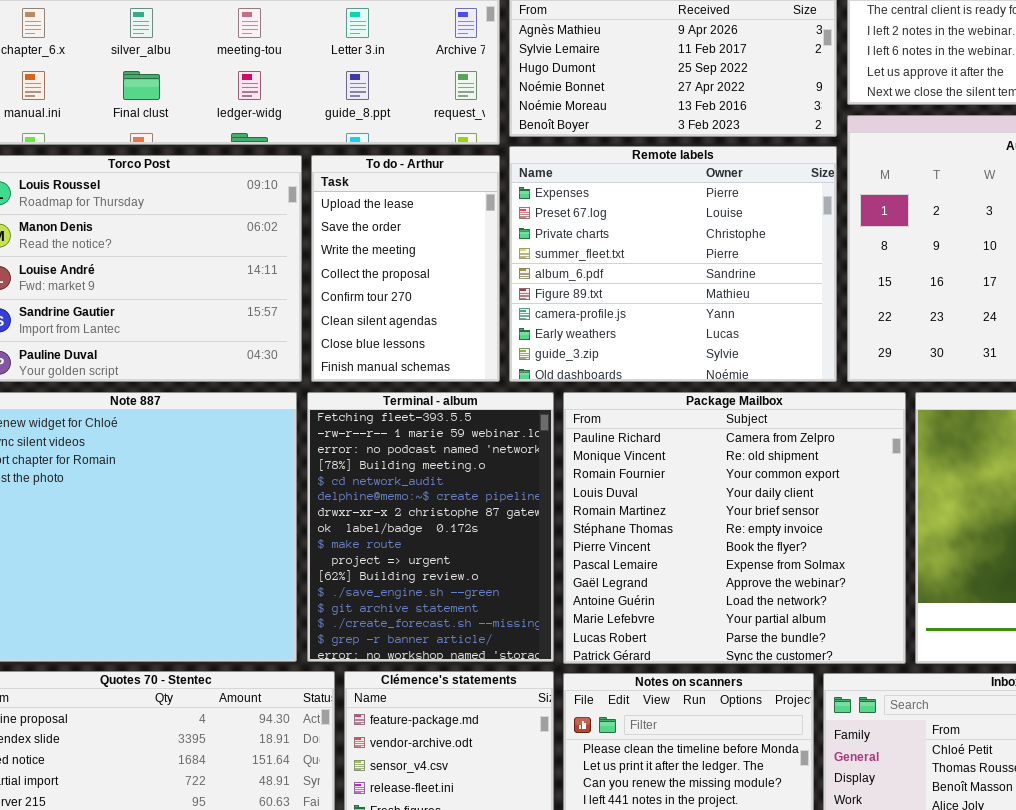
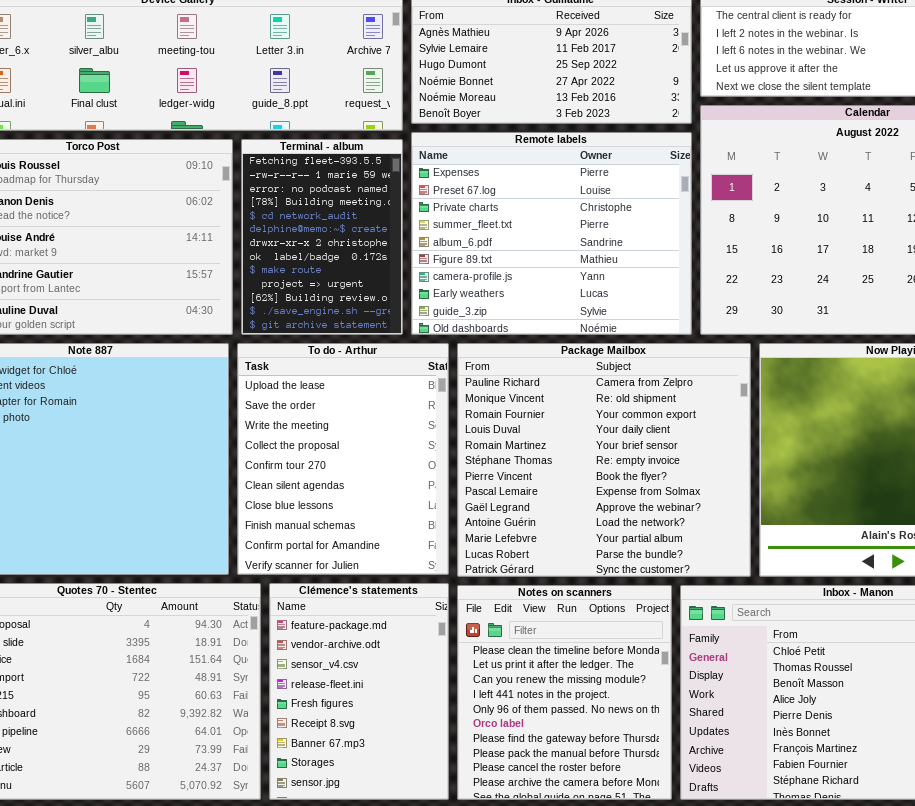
To do - Arthur: [311,155,500,382] -> [237,343,449,575], moved, resized
Terminal - album: [307,392,554,662] -> [241,139,403,335], moved, resized

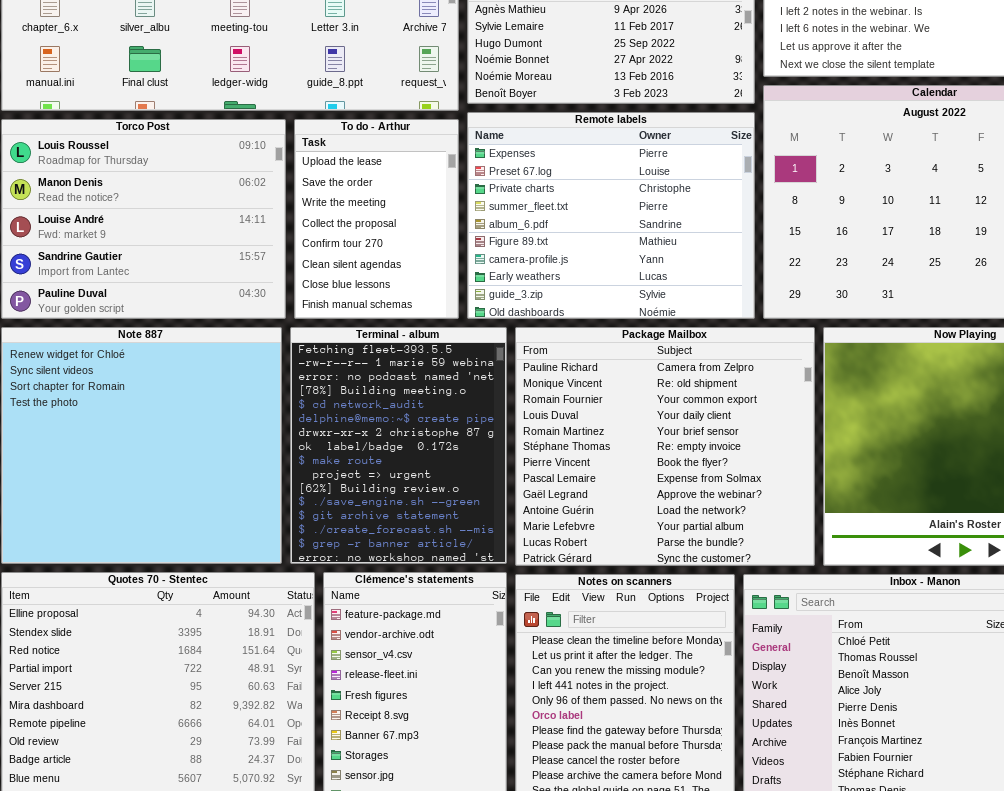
Terminal - album: [241,139,403,335] -> [290,327,507,564], moved, resized
To do - Arthur: [237,343,449,575] -> [294,119,459,319], moved, resized

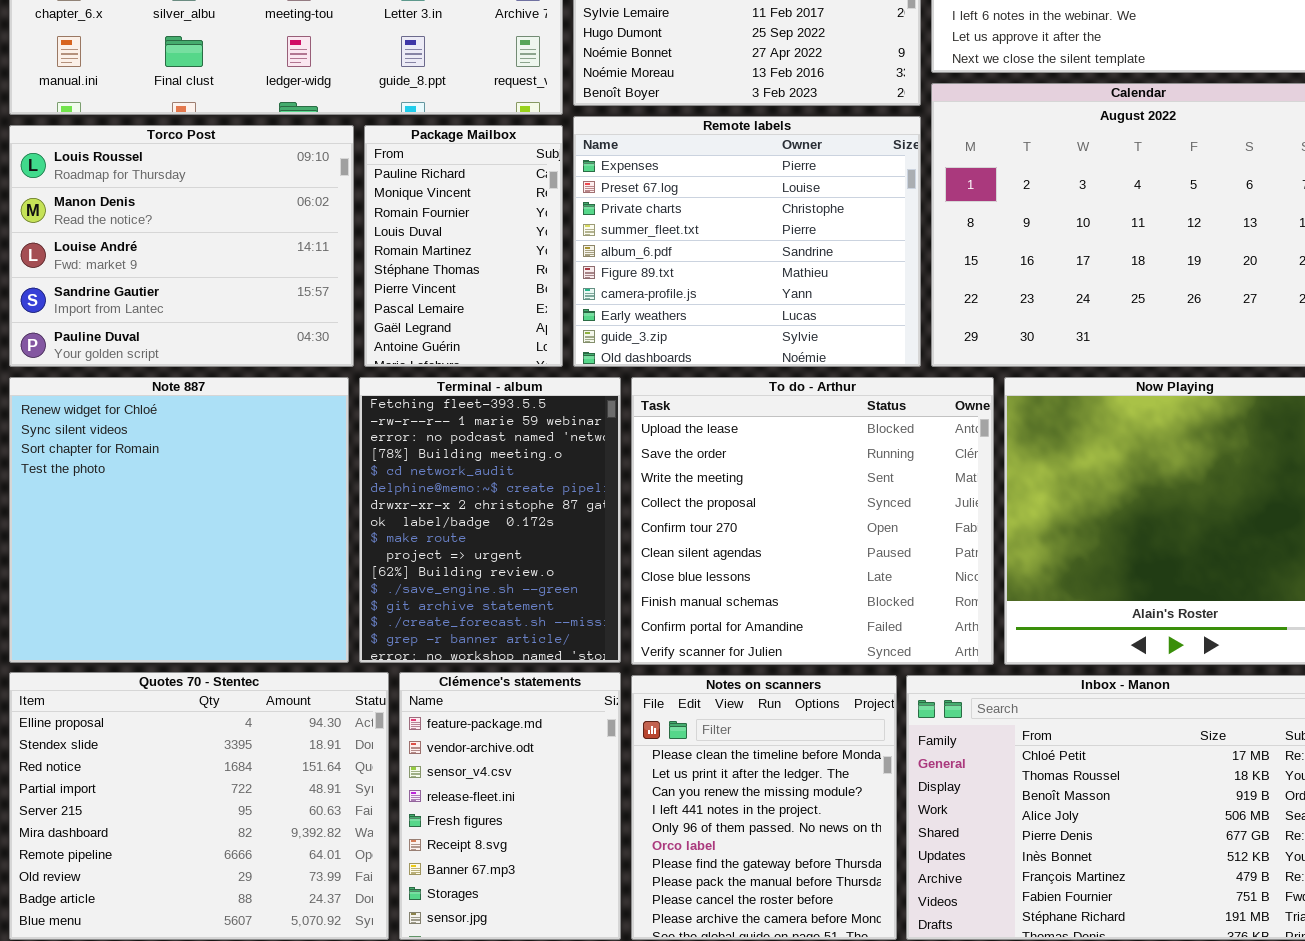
To do - Arthur: [294,119,459,319] -> [631,377,994,665], moved, resized
Package Mailbox: [515,327,815,566] -> [364,125,563,367], moved, resized

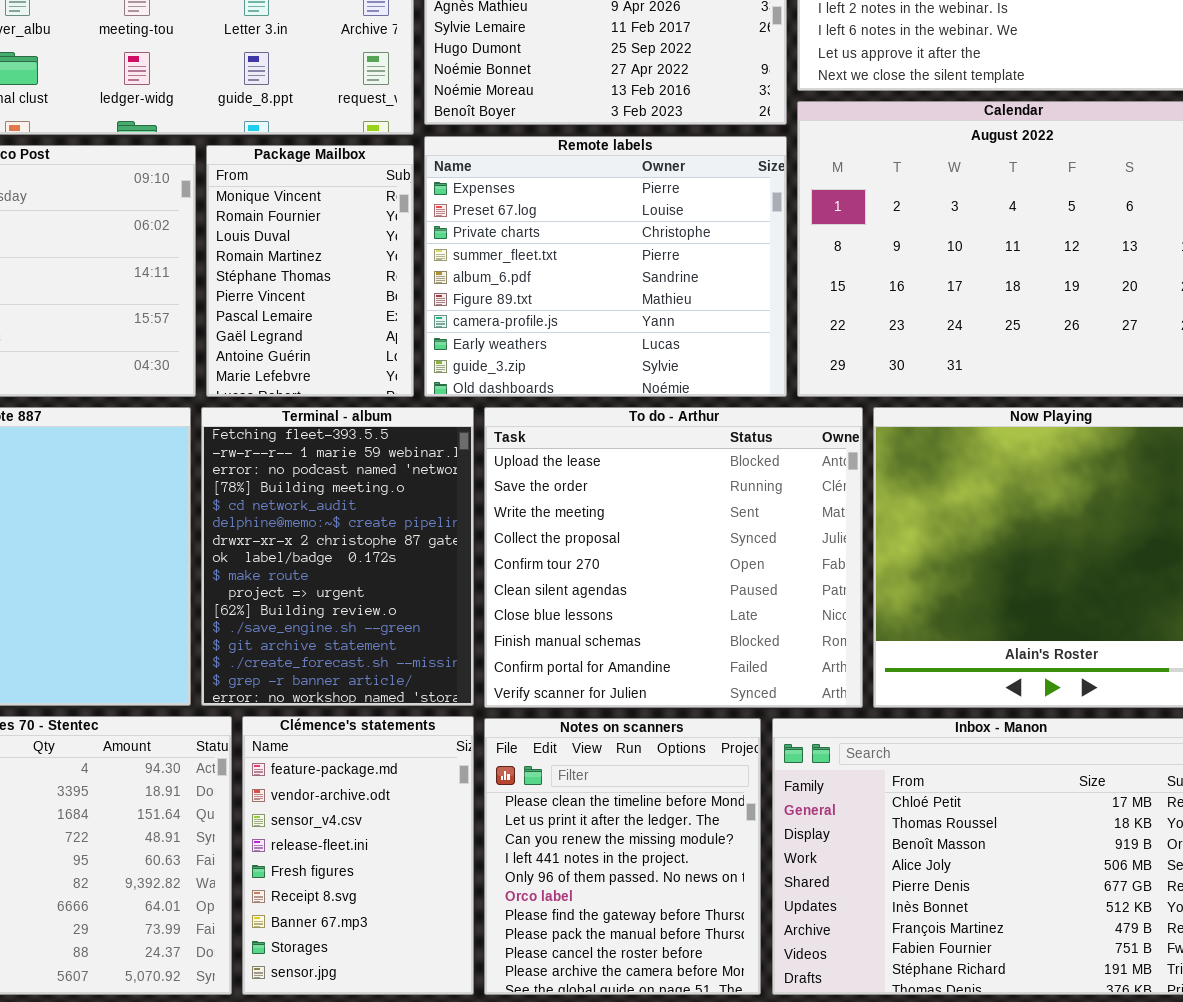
Package Mailbox: [364,125,563,367] -> [206,145,414,397], scrolled down 1 row

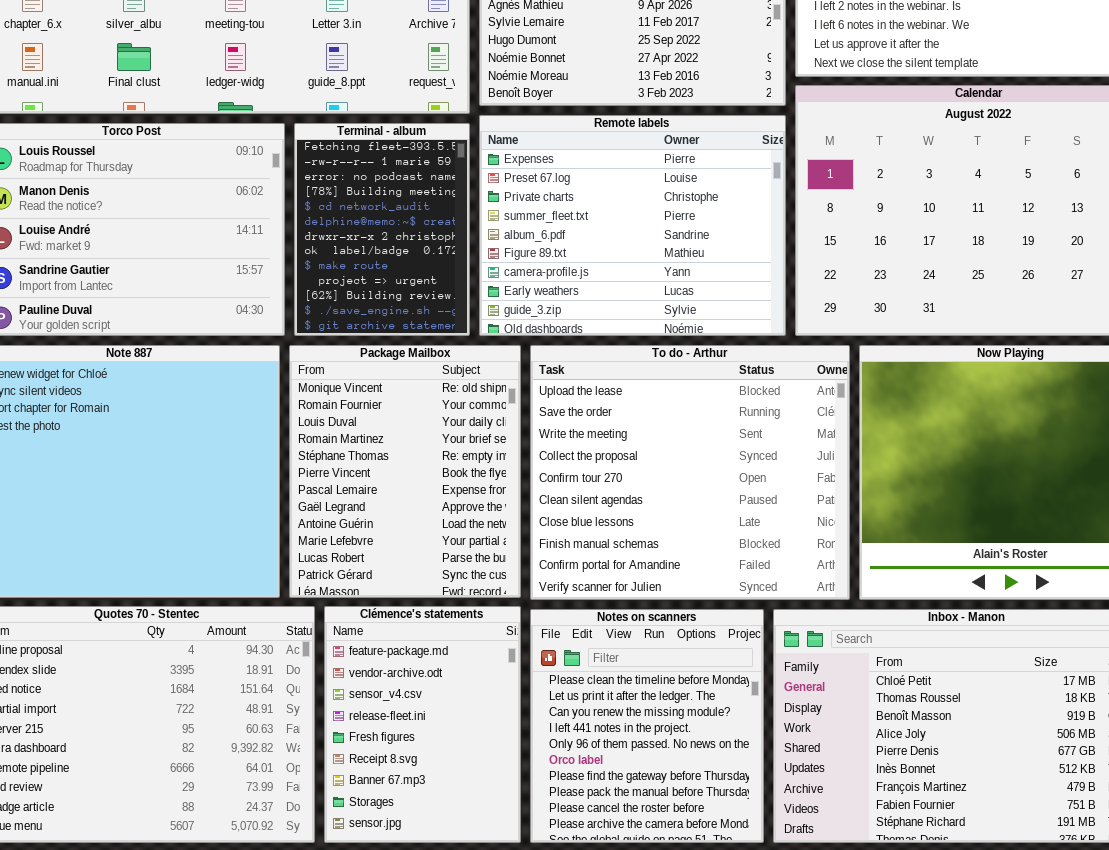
Package Mailbox: [206,145,414,397] -> [289,345,521,598], moved, resized
Terminal - album: [201,407,474,706] -> [294,123,470,336], moved, resized

